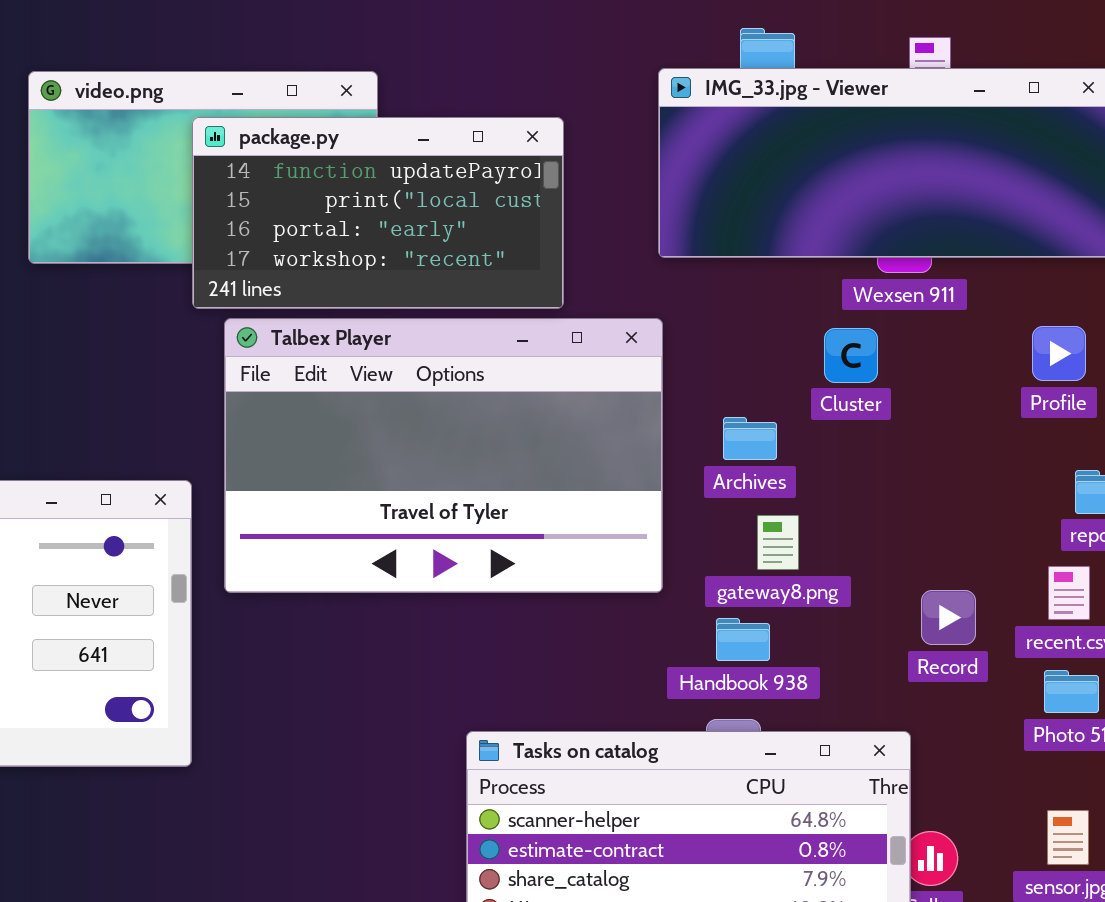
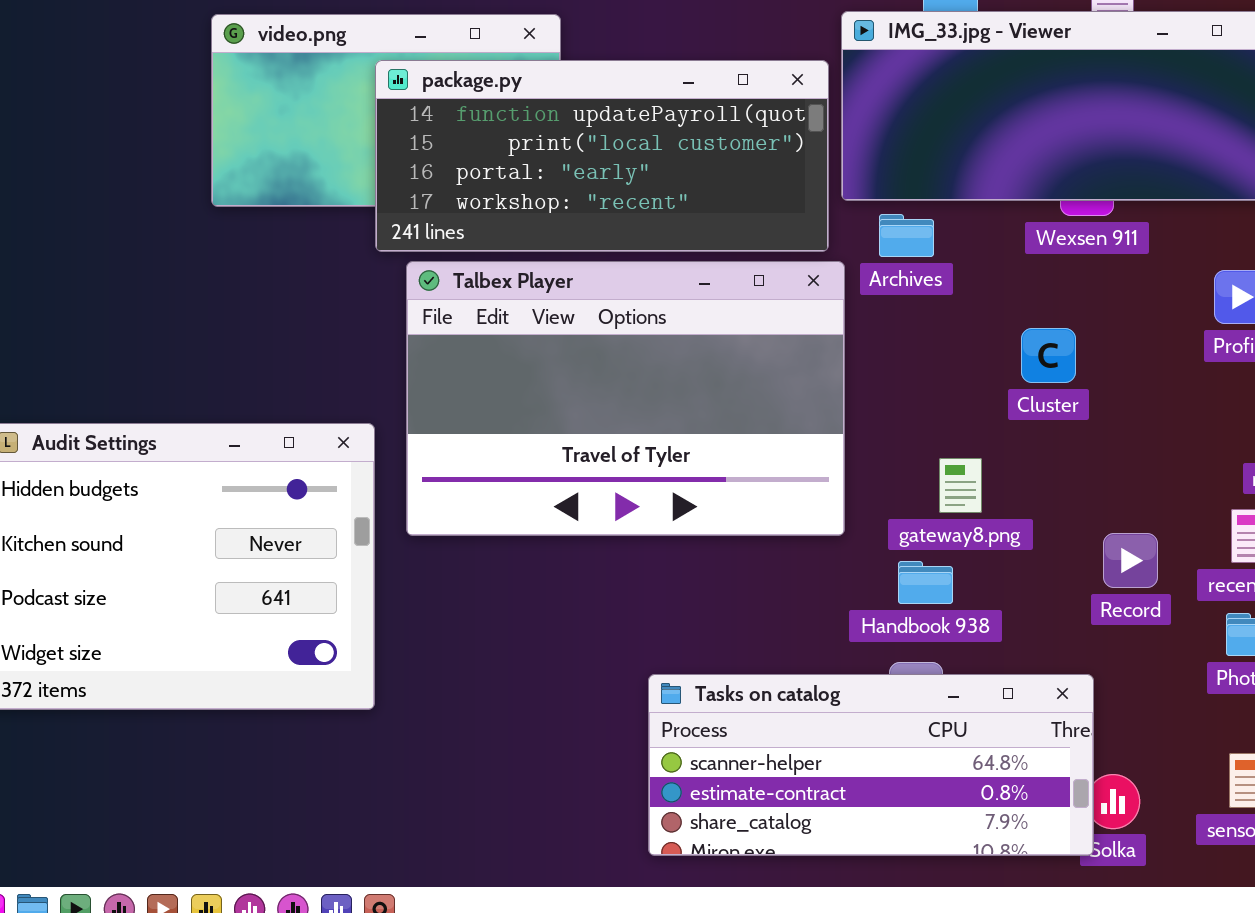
package.py: [192,117,564,309] -> [375,60,829,252], resized
Cluster: [824,328,878,383] -> [1021,328,1076,383], moved
Archives: [723,417,777,460] -> [879,214,934,257], moved

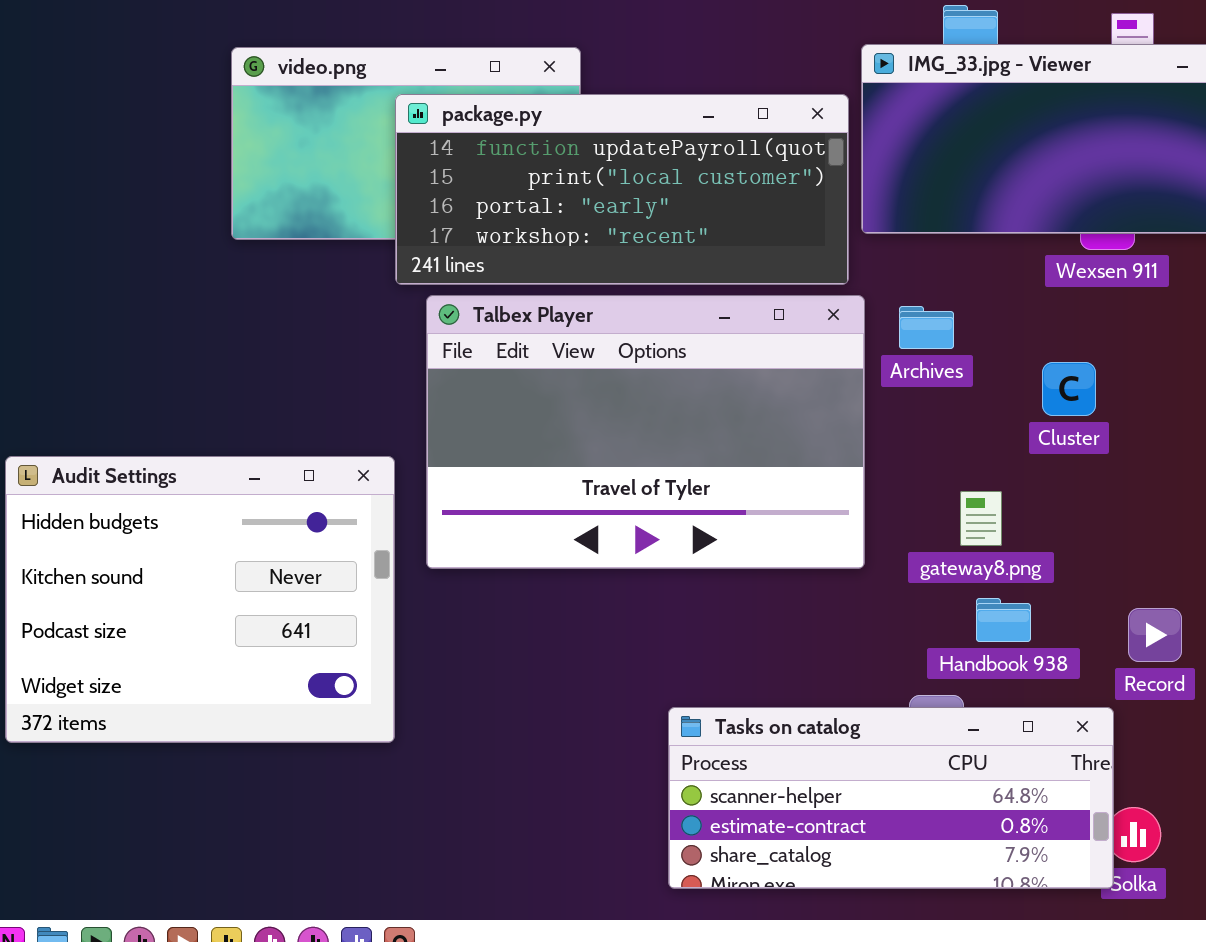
Archives: [879,214,934,257] -> [899,306,954,349], moved
Record: [1103,533,1158,588] -> [1128,608,1182,662], moved
Handbook 938: [898,561,953,604] -> [976,598,1031,642], moved

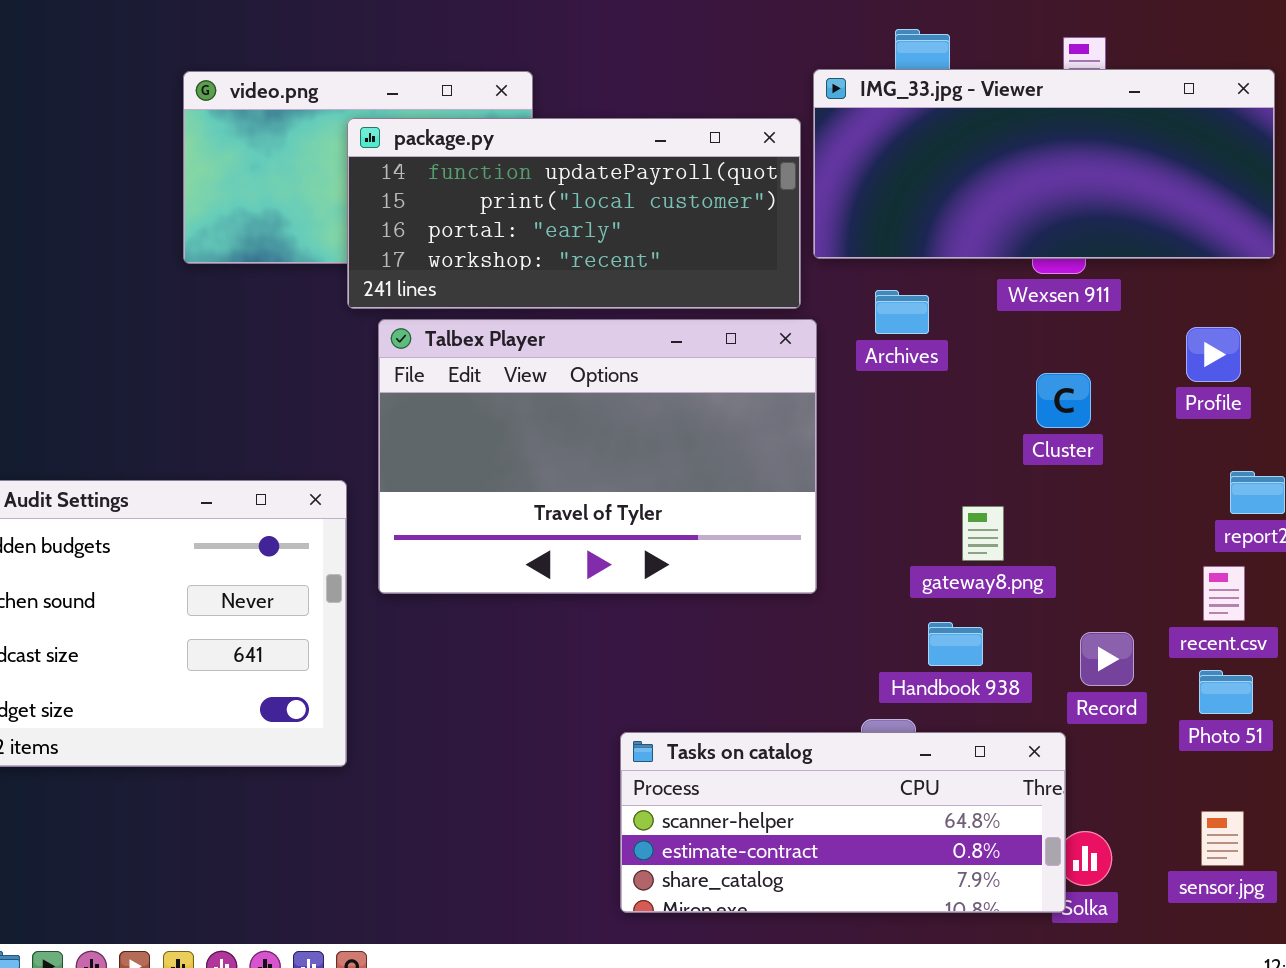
Archives: [899,306,954,349] -> [875,290,929,334], moved
Cluster: [1042,362,1096,416] -> [1036,373,1091,428], moved
gateway8.png: [960,491,1002,546] -> [962,506,1004,561], moved

